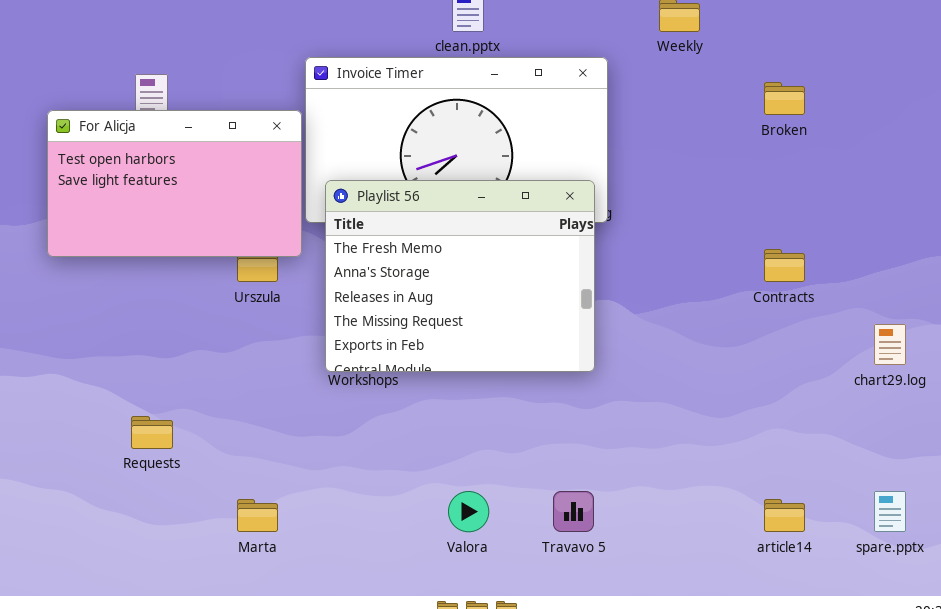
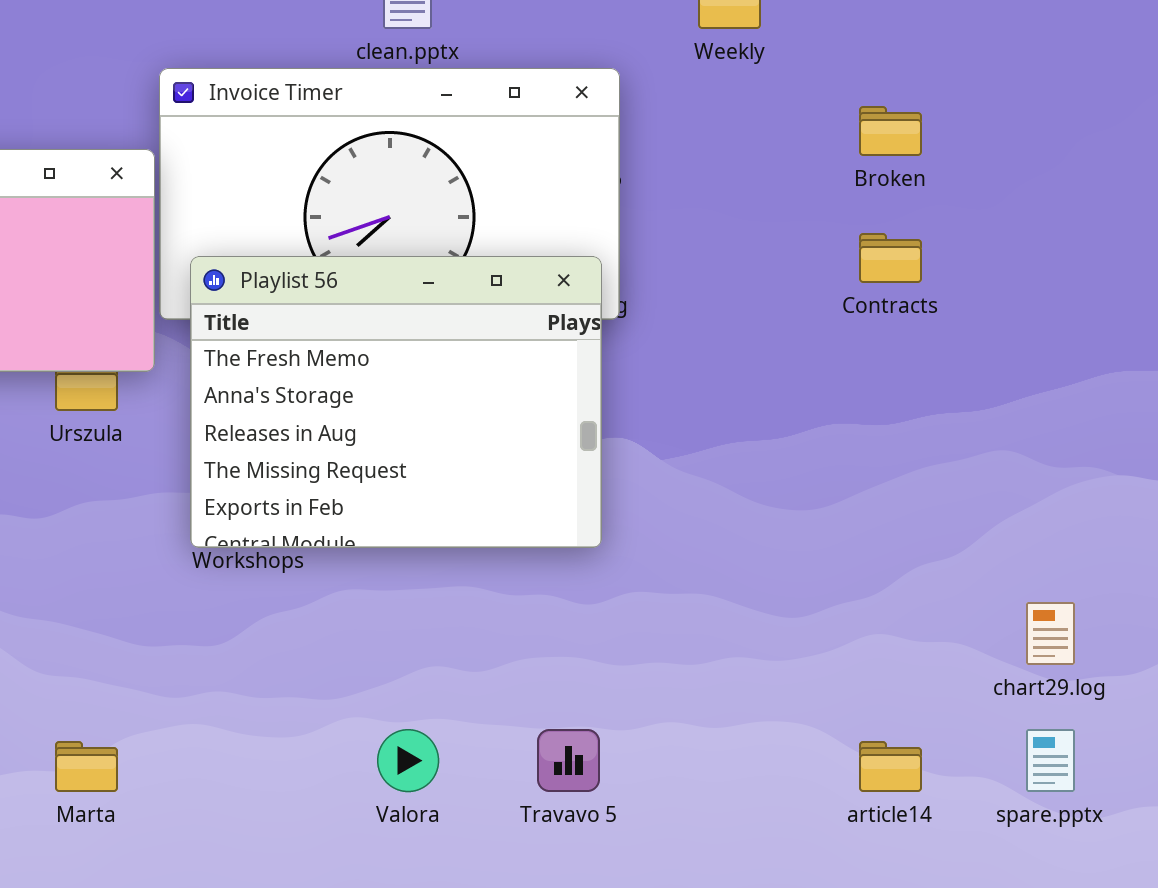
Contracts: [764,249,805,282] -> [859,233,922,283], moved
chart29.log: [874,324,906,365] -> [1026,602,1075,665], moved

